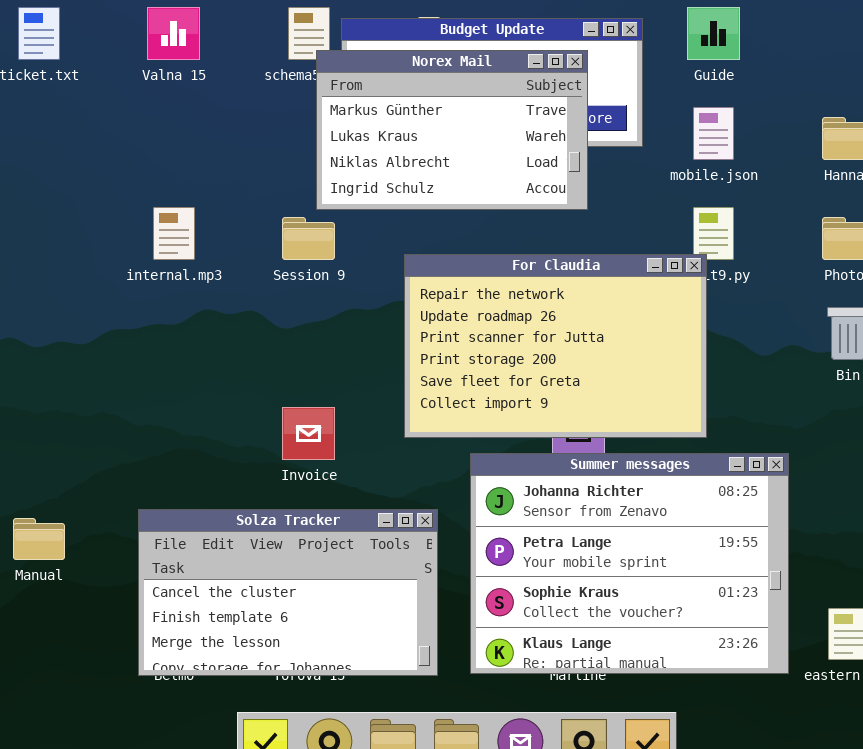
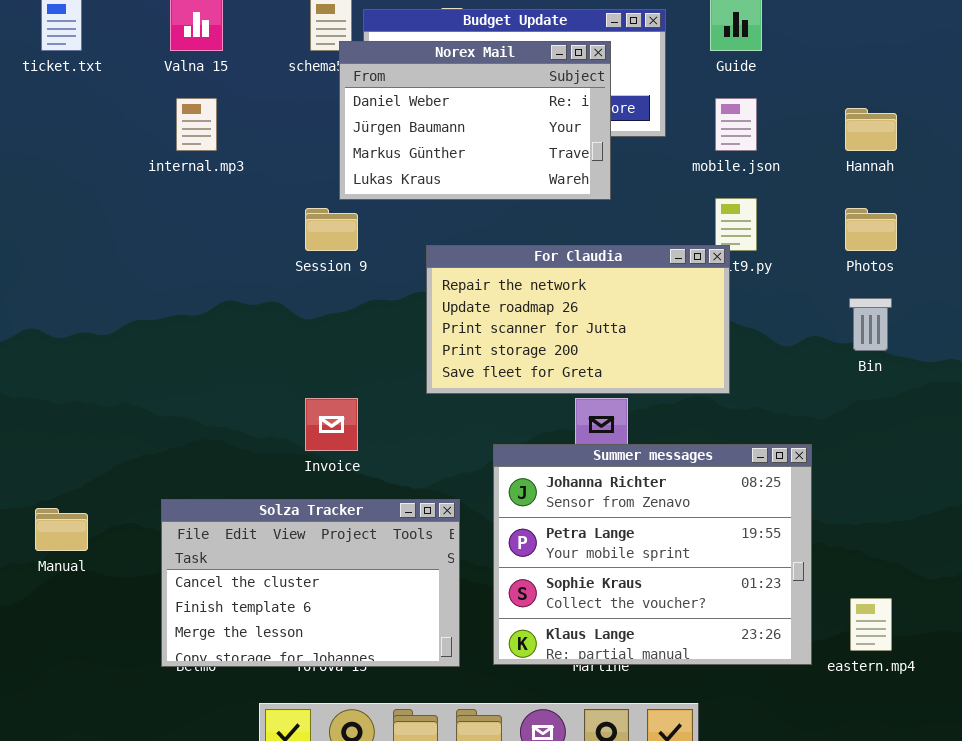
Norex Mail: [316,50,588,210] -> [339,41,611,200], scrolled up 2 rows
internal.mp3: [153,207,195,260] -> [176,98,217,151], moved
For Claudia: [404,254,707,438] -> [426,245,730,394], resized

